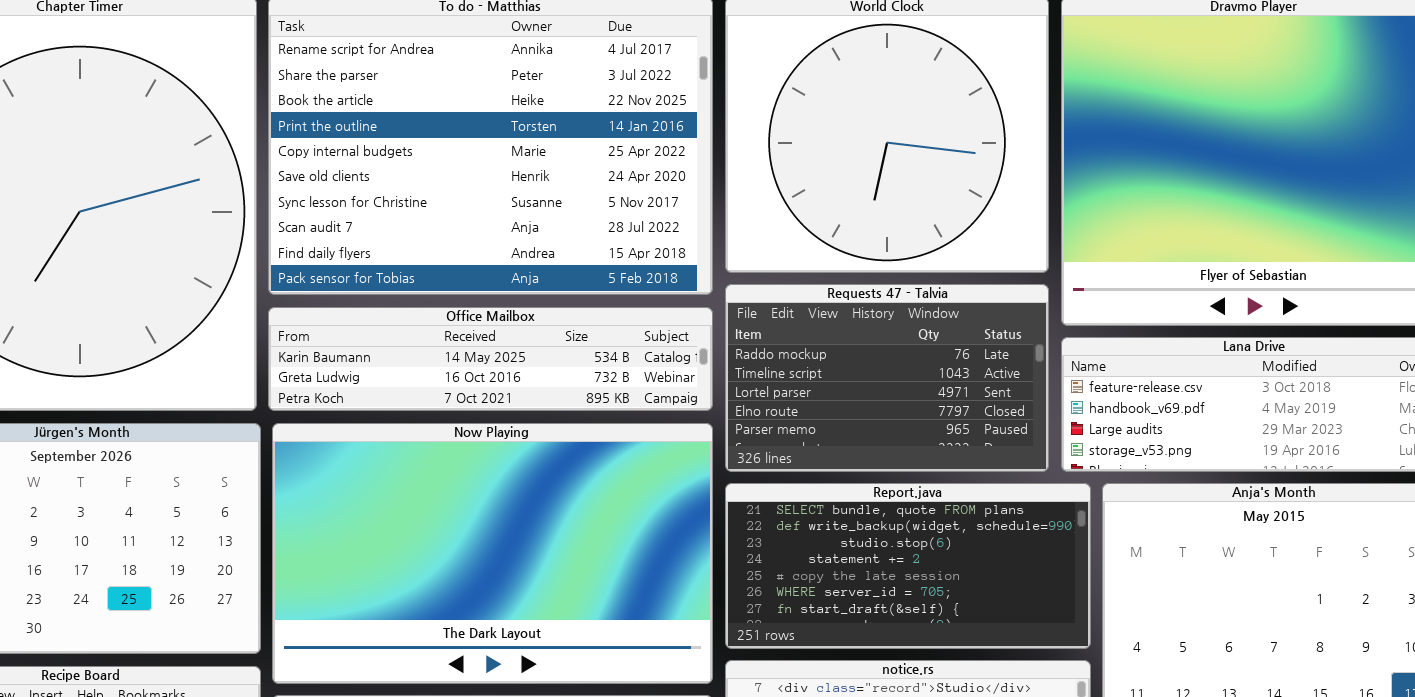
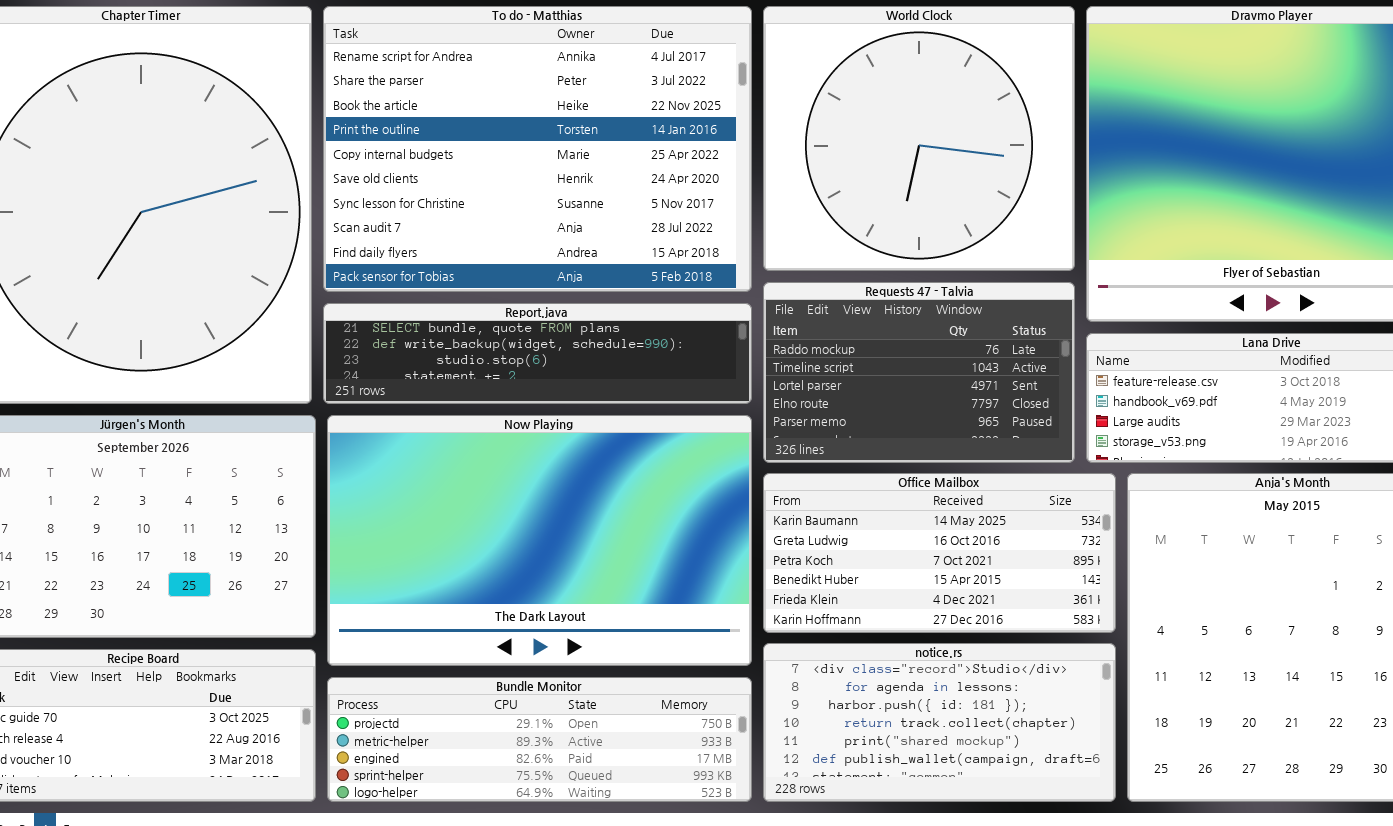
Office Mailbox: [268,307,713,411] -> [763,473,1116,633], moved, resized
Report.java: [725,483,1091,649] -> [323,303,752,404], moved, resized

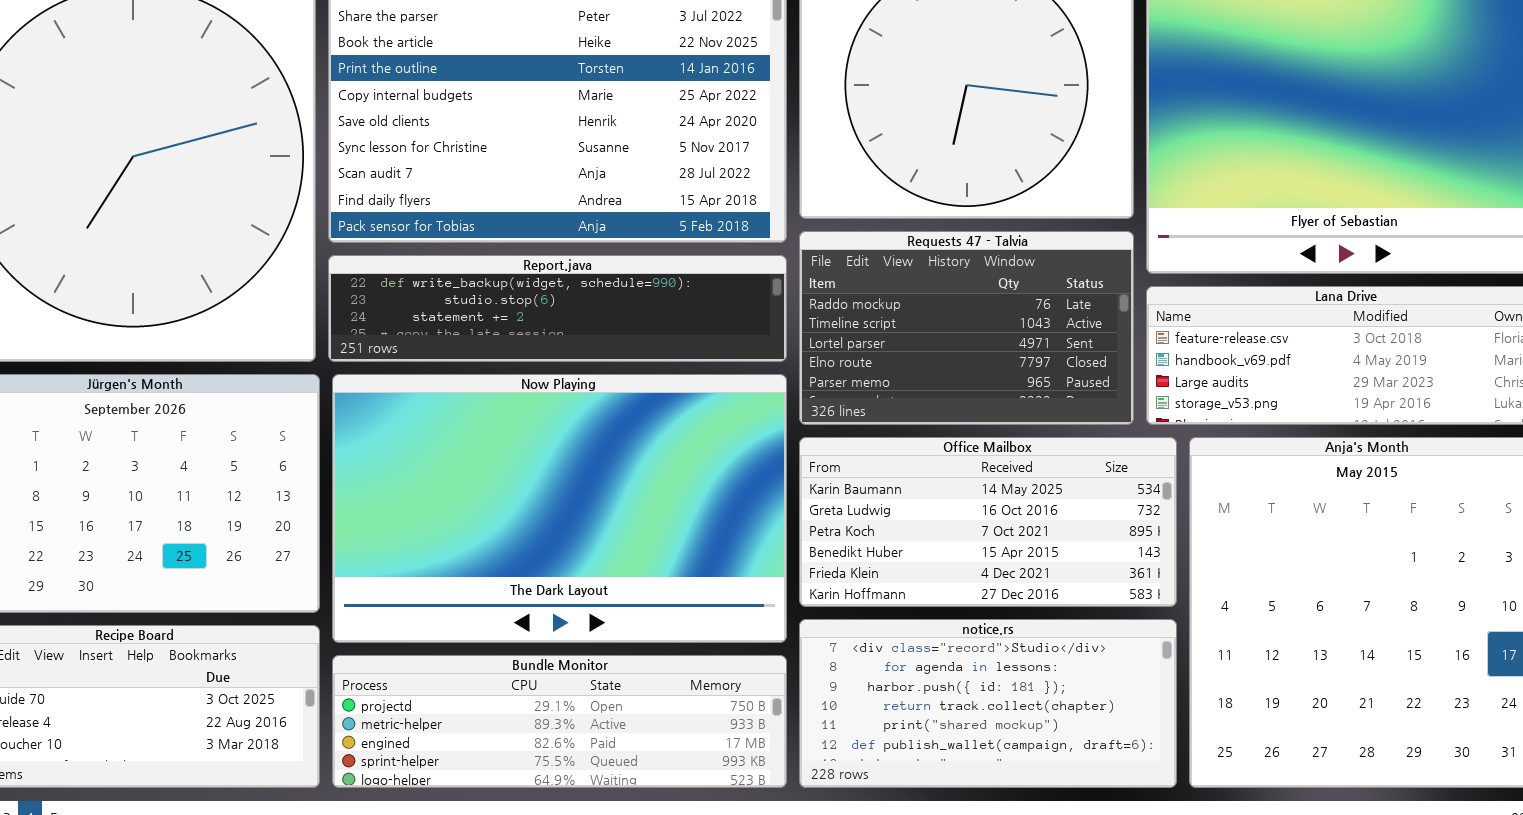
Report.java: [323,303,752,404] -> [328,255,787,362], scrolled down 1 row

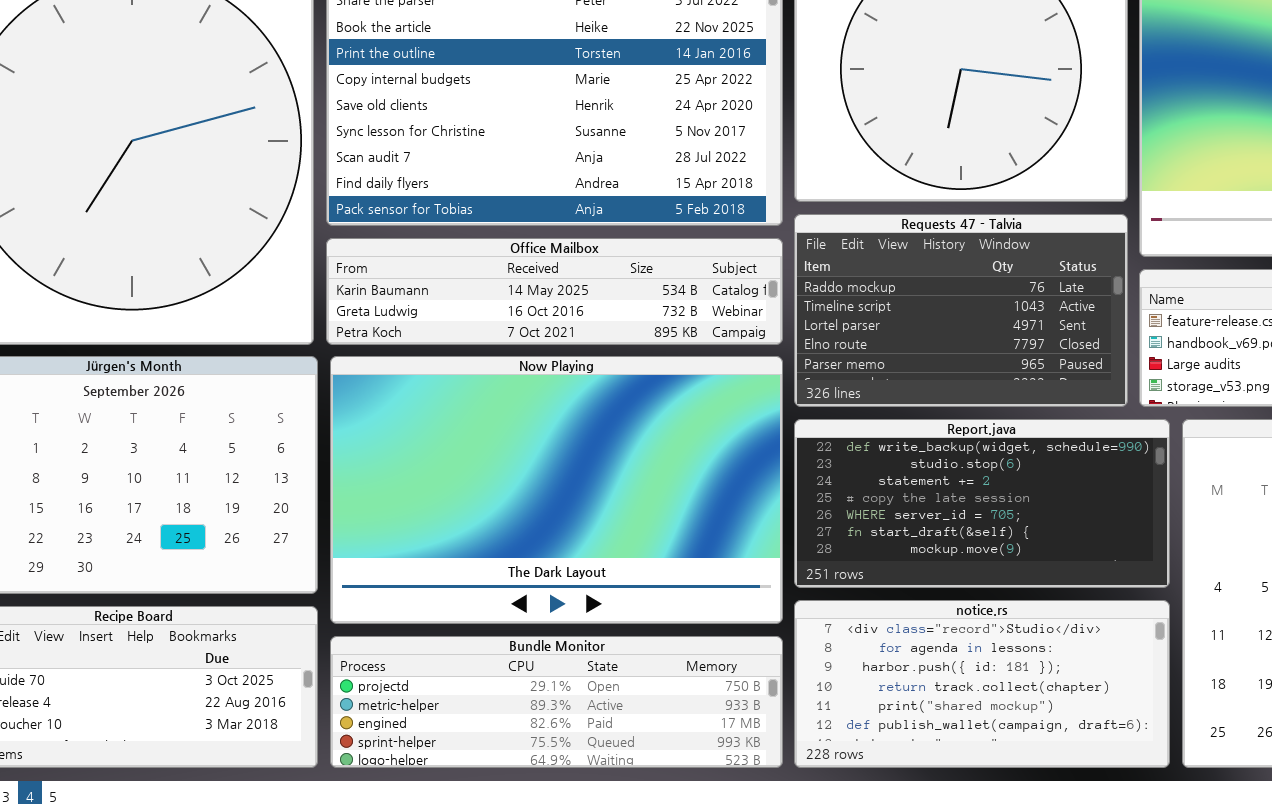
Report.java: [328,255,787,362] -> [794,419,1170,588], moved, resized
Office Mailbox: [799,437,1177,607] -> [326,238,783,345], moved, resized

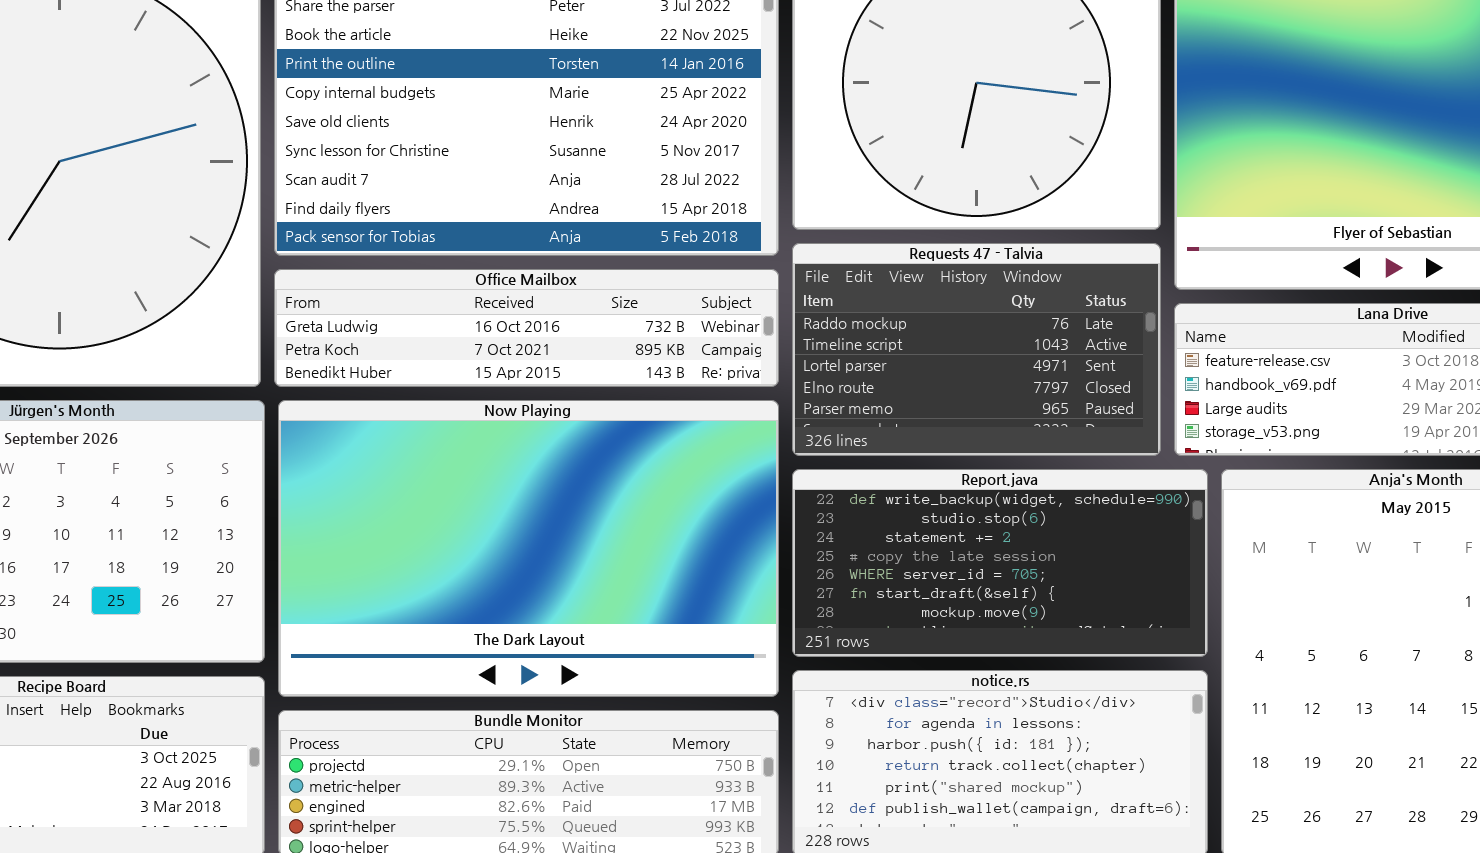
Office Mailbox: [326,238,783,345] -> [274,269,779,387], scrolled down 1 row

